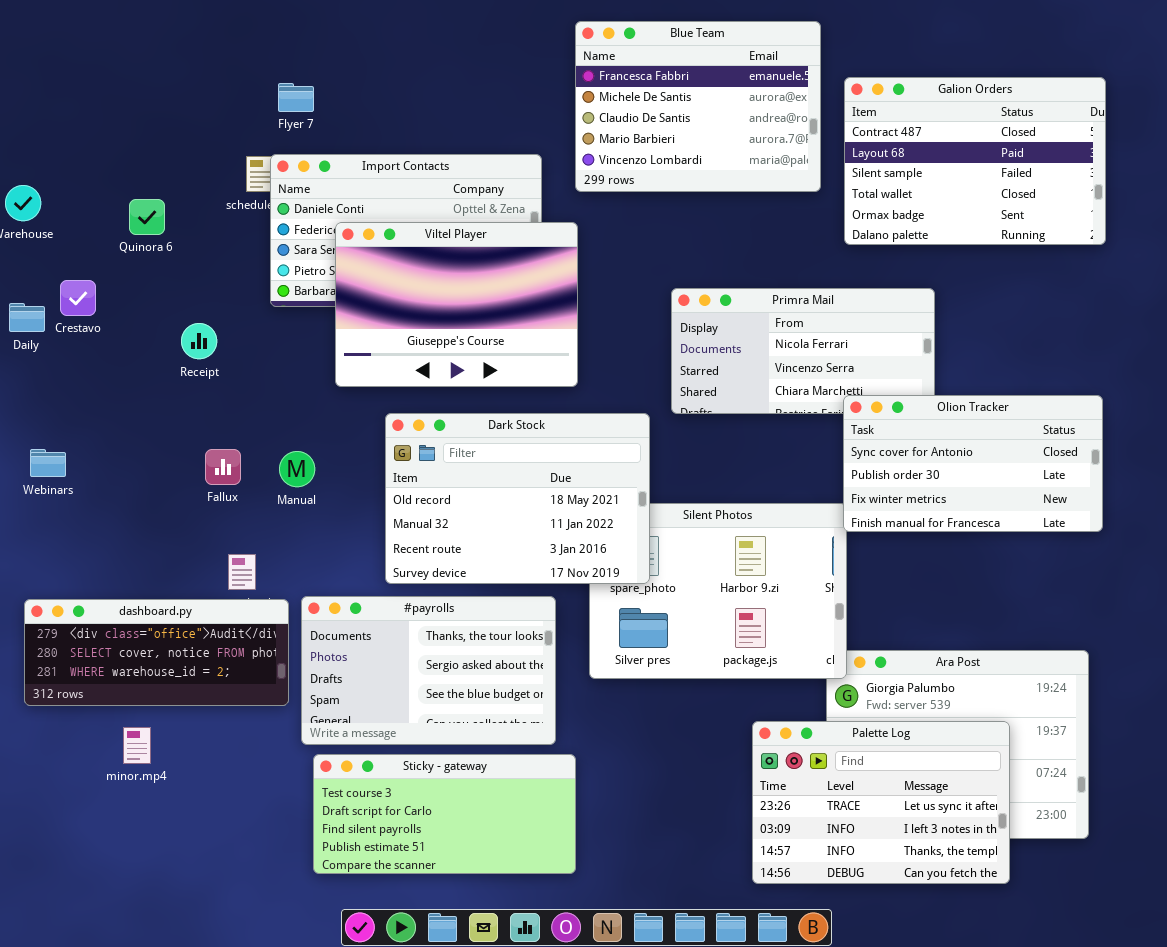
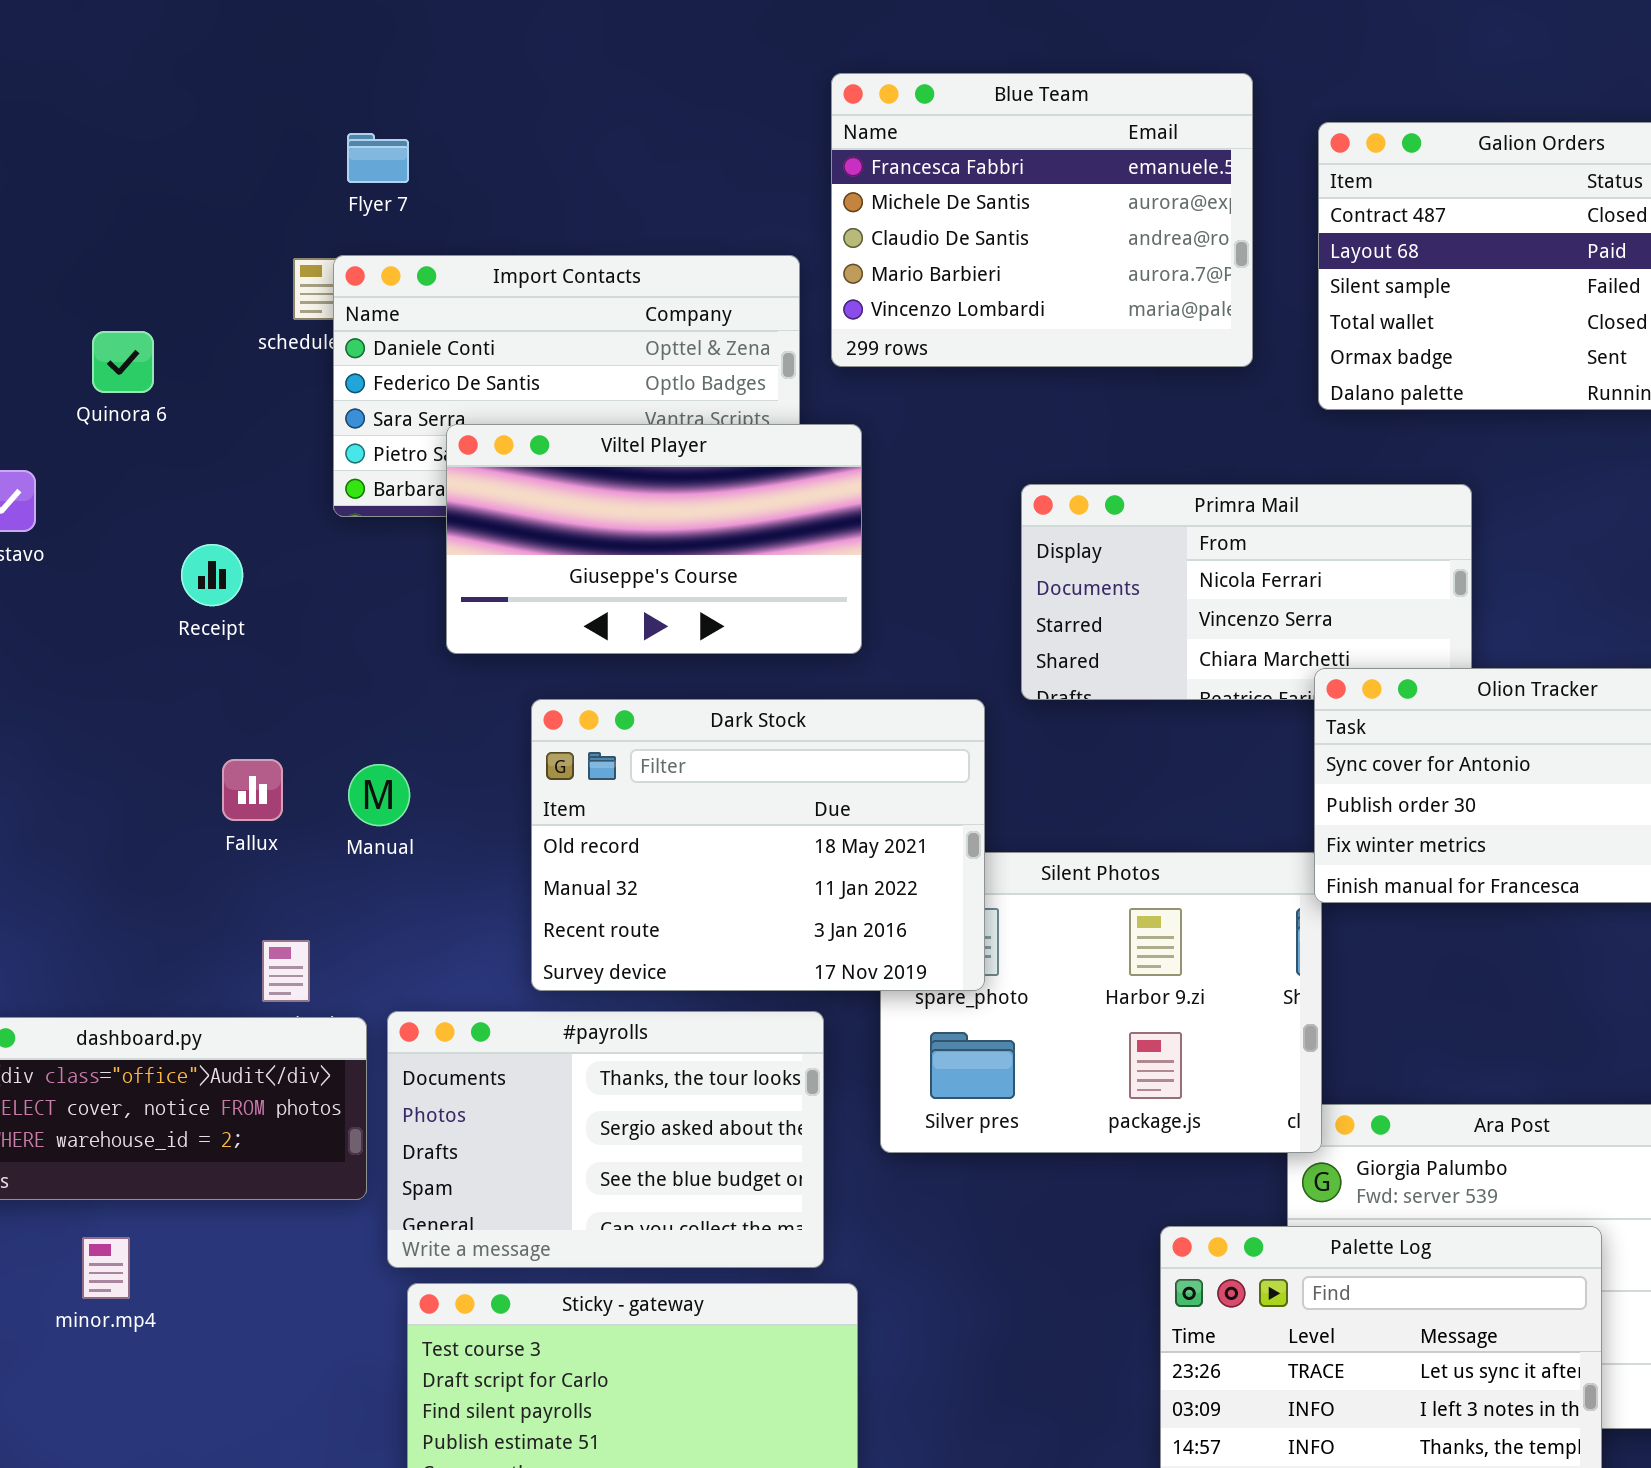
Blue Team: [575,21,821,192] -> [831,73,1253,367], moved
Viltel Player: [335,222,578,387] -> [446,424,862,654], resized

